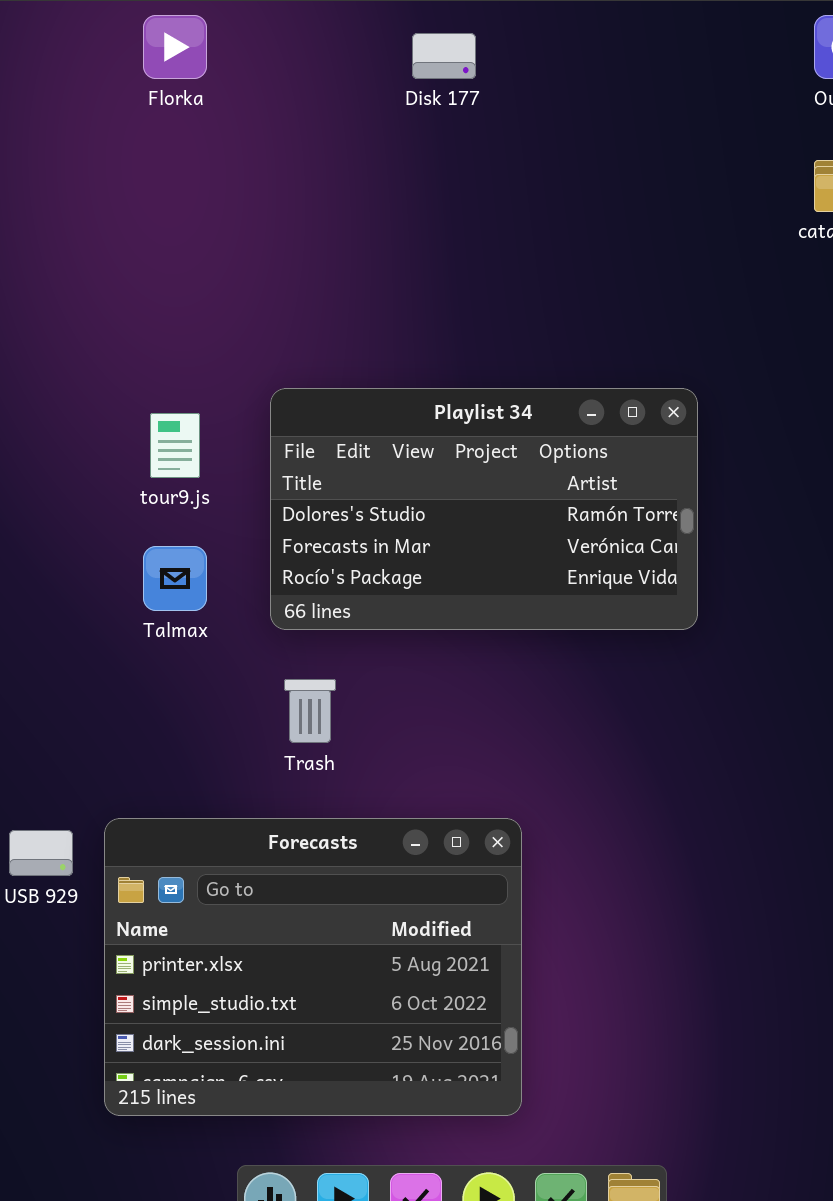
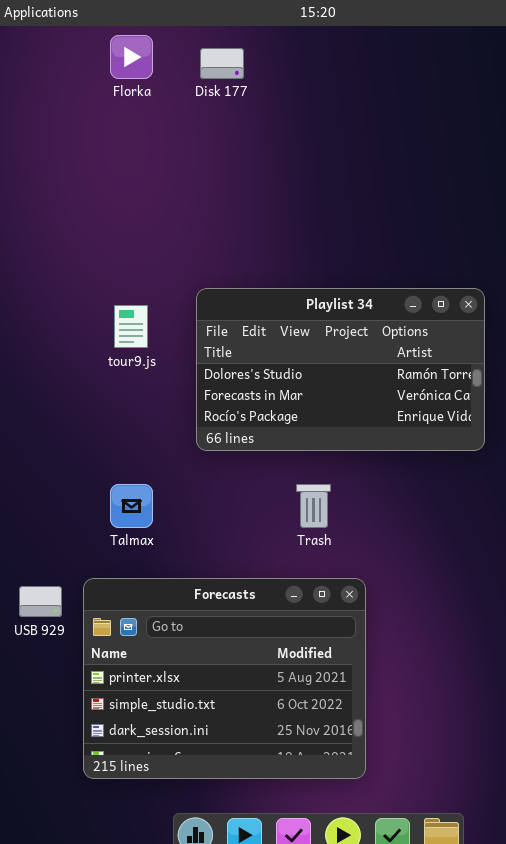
Disk 177: [412,33,476,79] -> [200,48,244,79], moved
Talmax: [143,546,207,611] -> [110,484,153,528], moved
Trash: [284,679,336,743] -> [296,484,331,528], moved

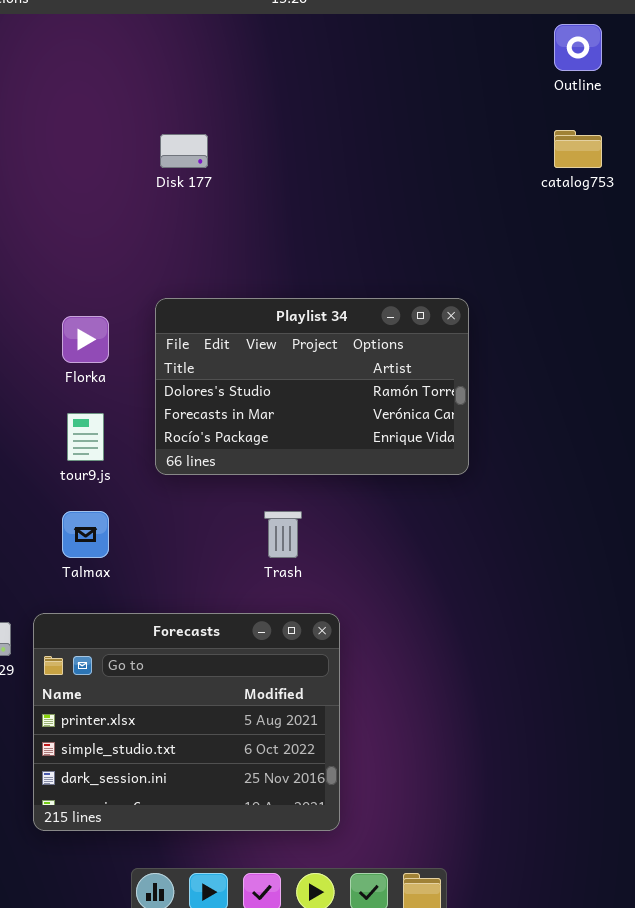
Florka: [110,35,153,79] -> [62,316,109,363], moved
Disk 177: [200,48,244,79] -> [160,134,208,168], moved
tour9.js: [114,305,148,348] -> [67,413,104,461], moved

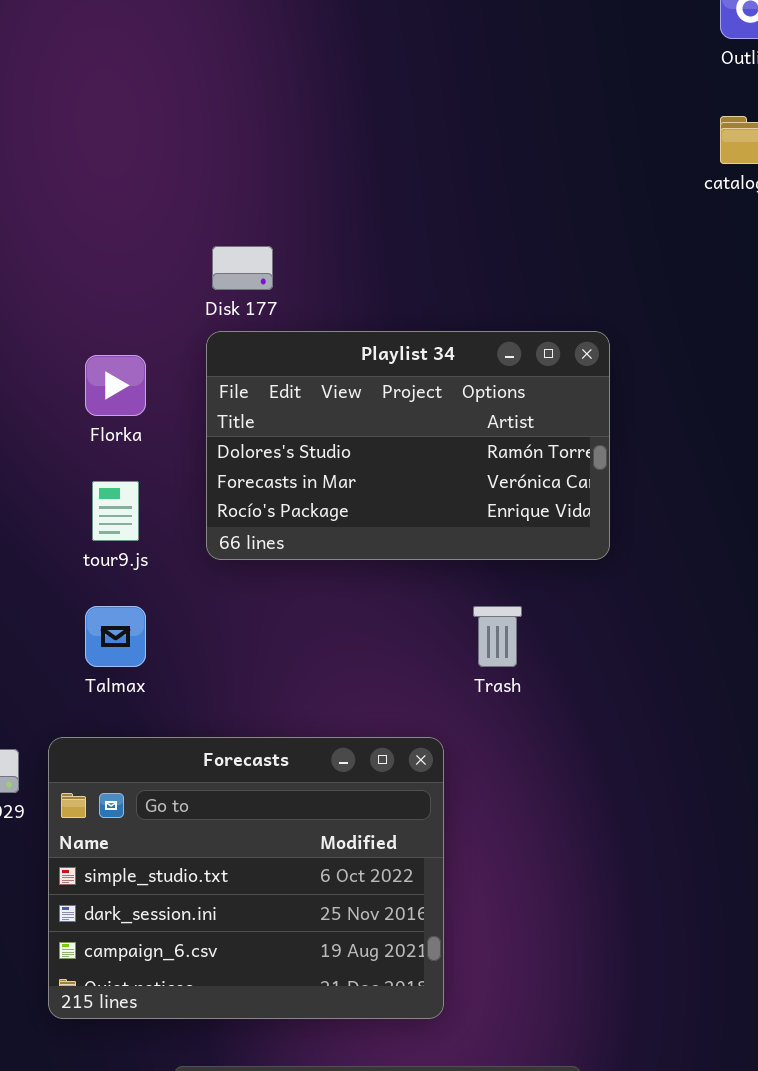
Disk 177: [160,134,208,168] -> [212,246,273,290], moved
Trash: [264,511,302,558] -> [473,606,522,667], moved
Forecasts: [33,613,340,831] -> [48,737,444,1019], scrolled down 1 row

